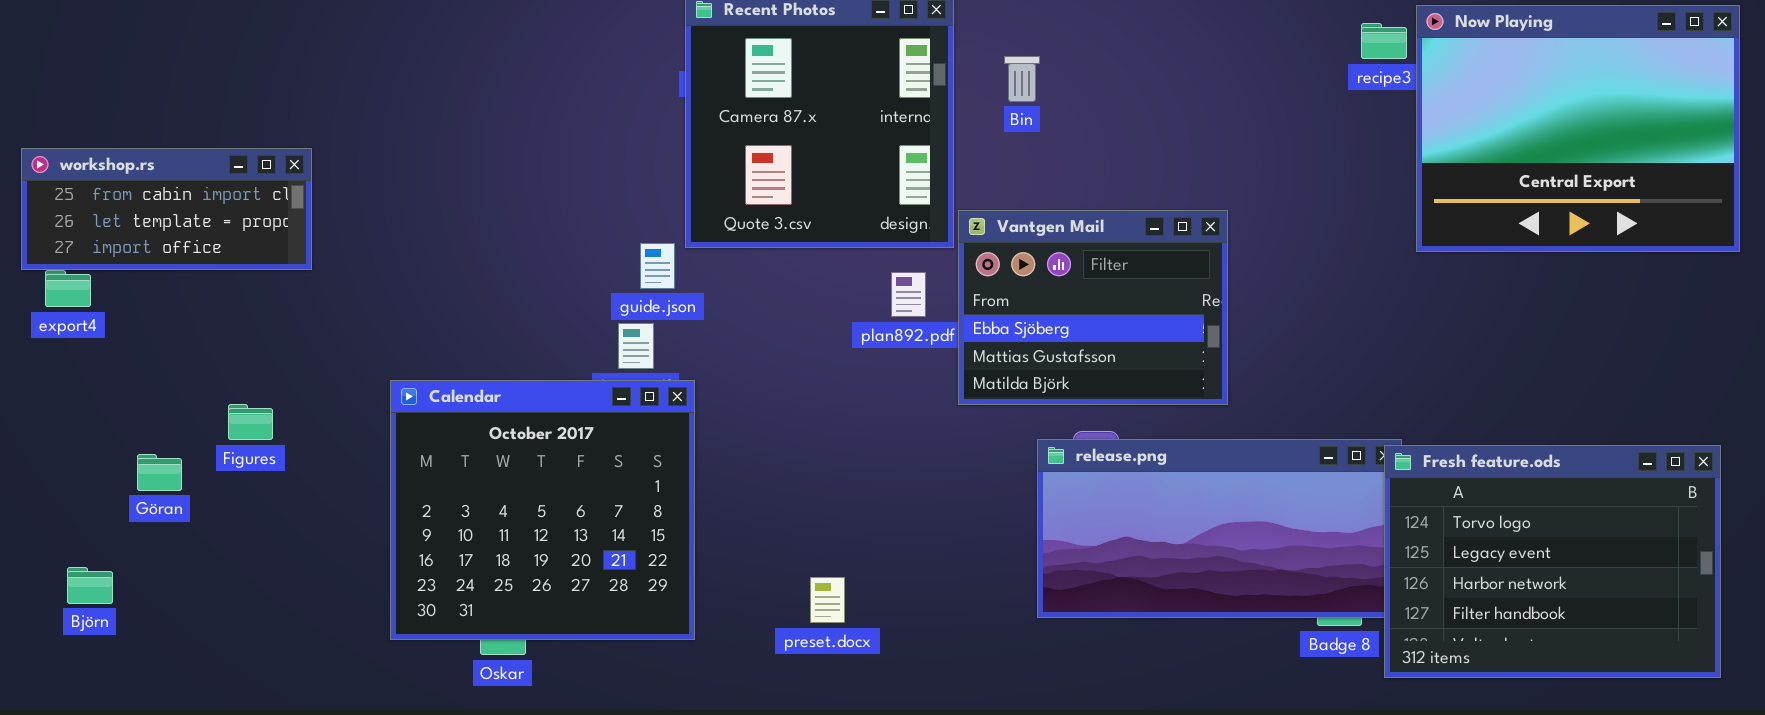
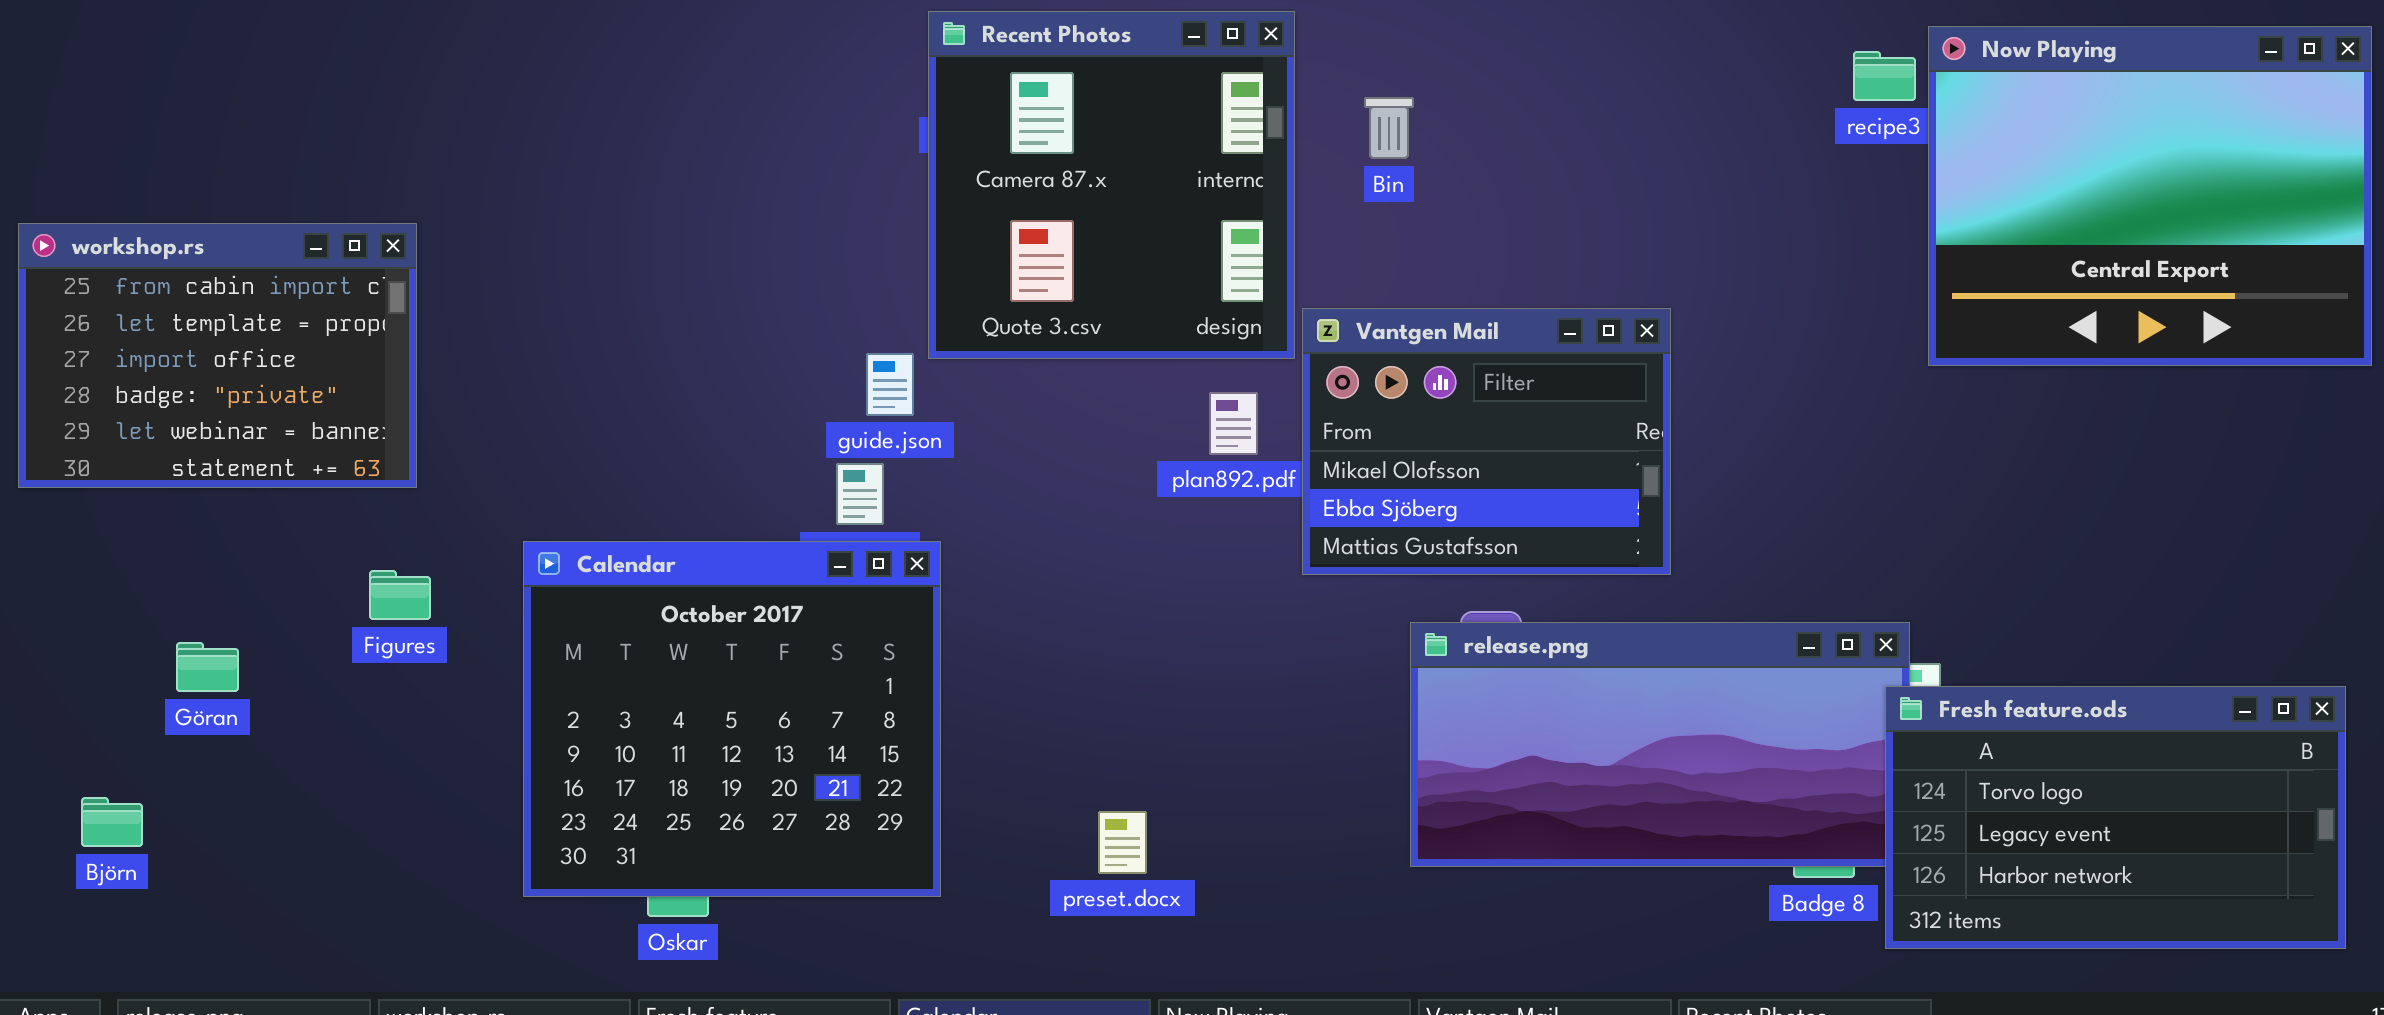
workshop.rs: [21,148,312,270] -> [18,223,417,488], resized
Vantgen Mail: [958,210,1228,405] -> [1302,308,1671,575], scrolled up 1 row
Figures: [228,404,273,440] -> [369,570,431,620], moved
Fresh feature.ods: [1384,445,1721,678] -> [1885,686,2346,949], resized

